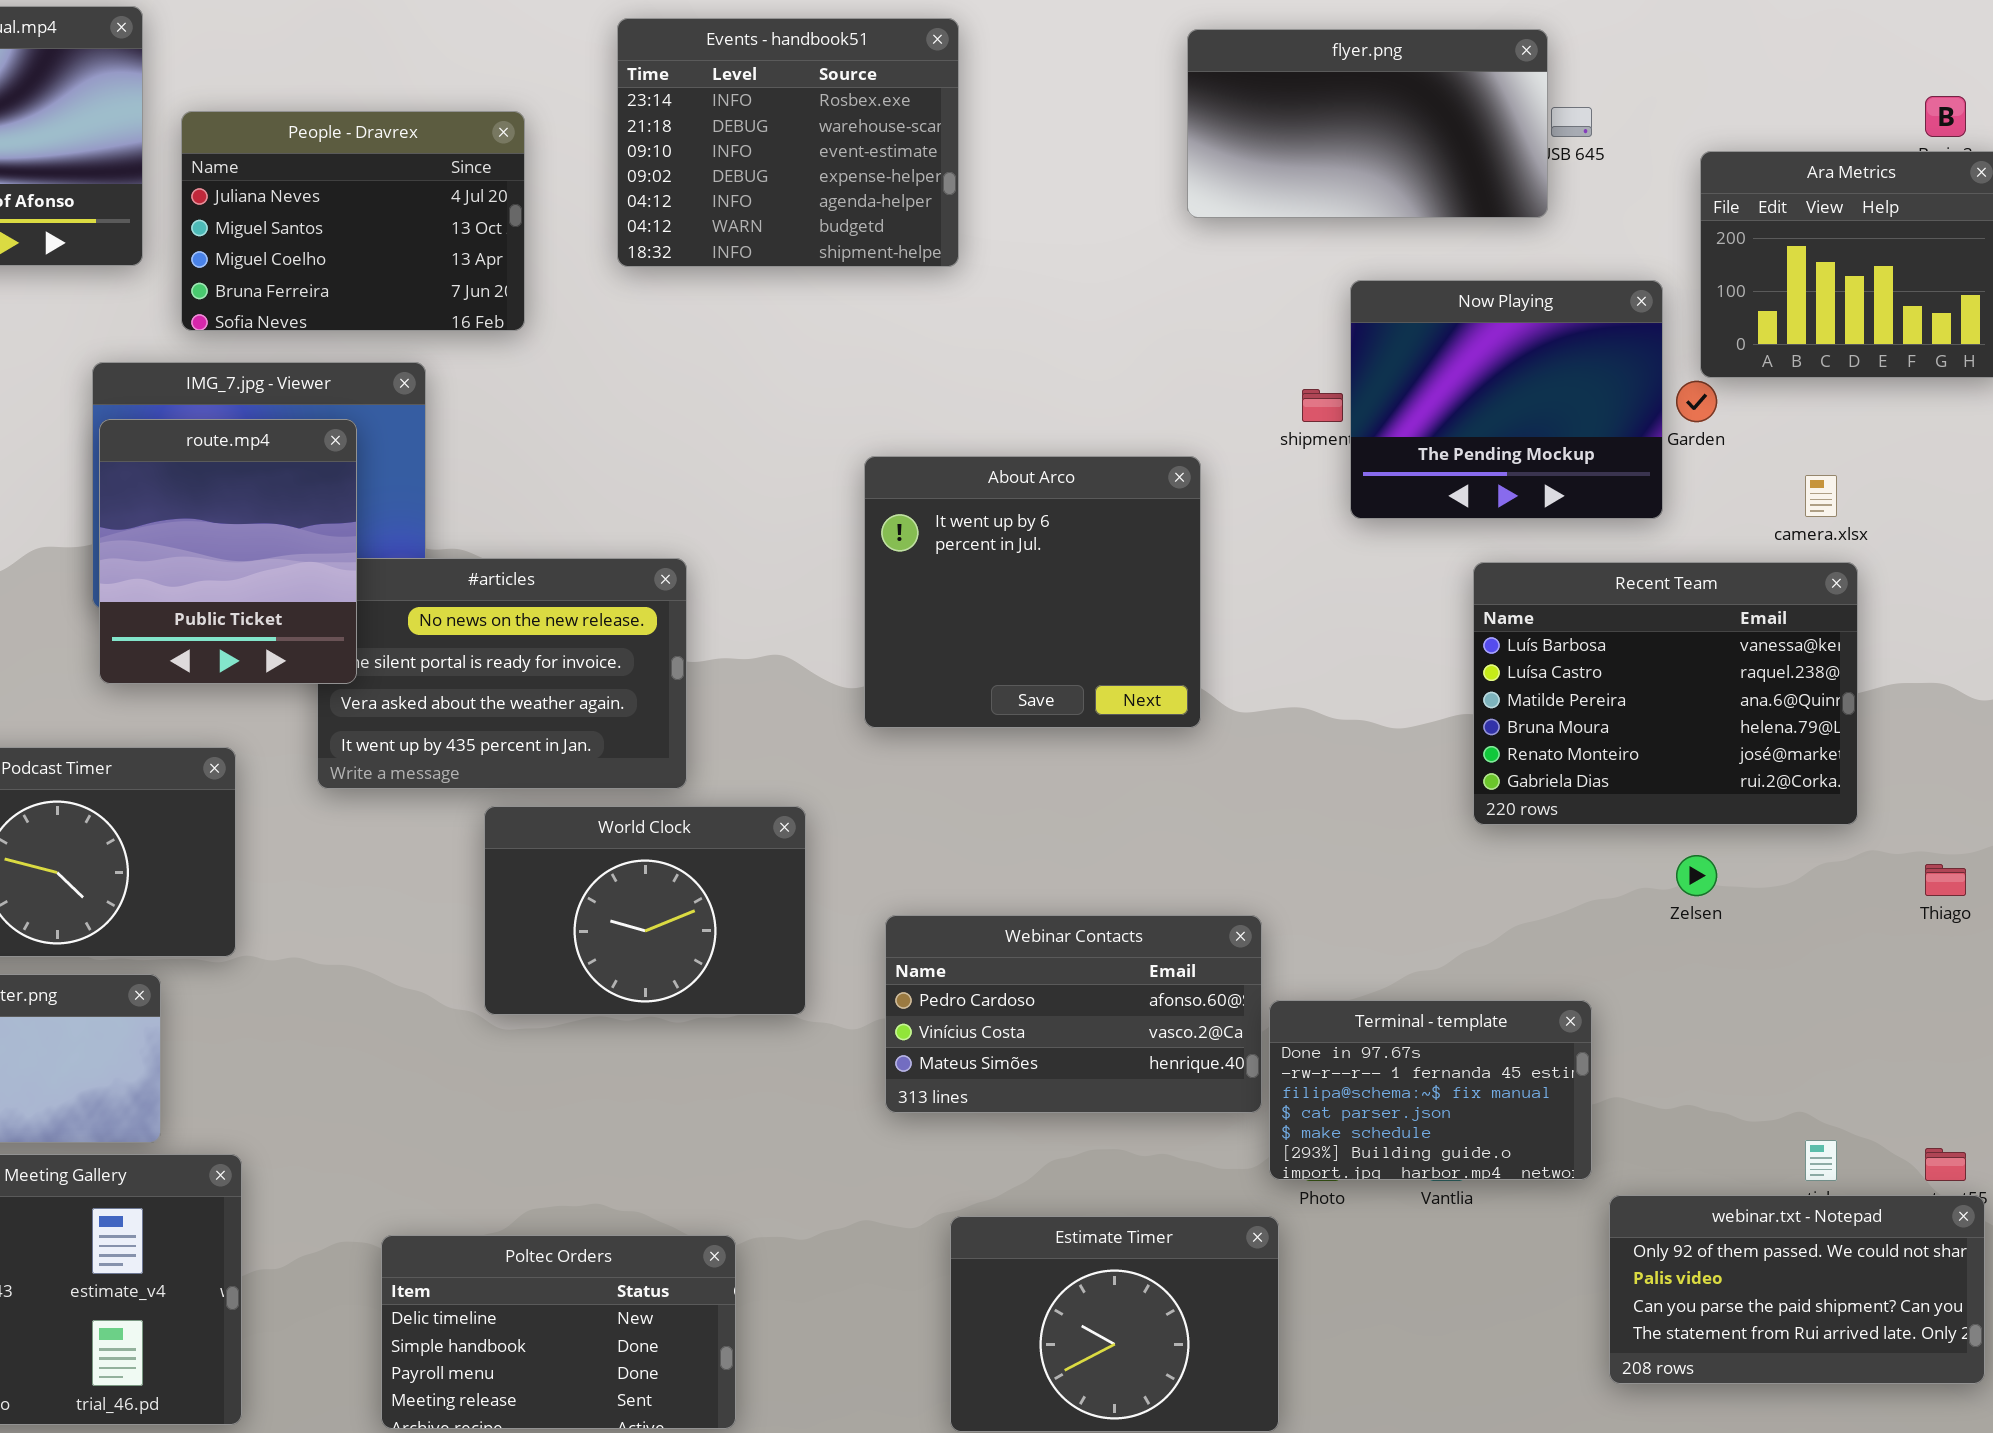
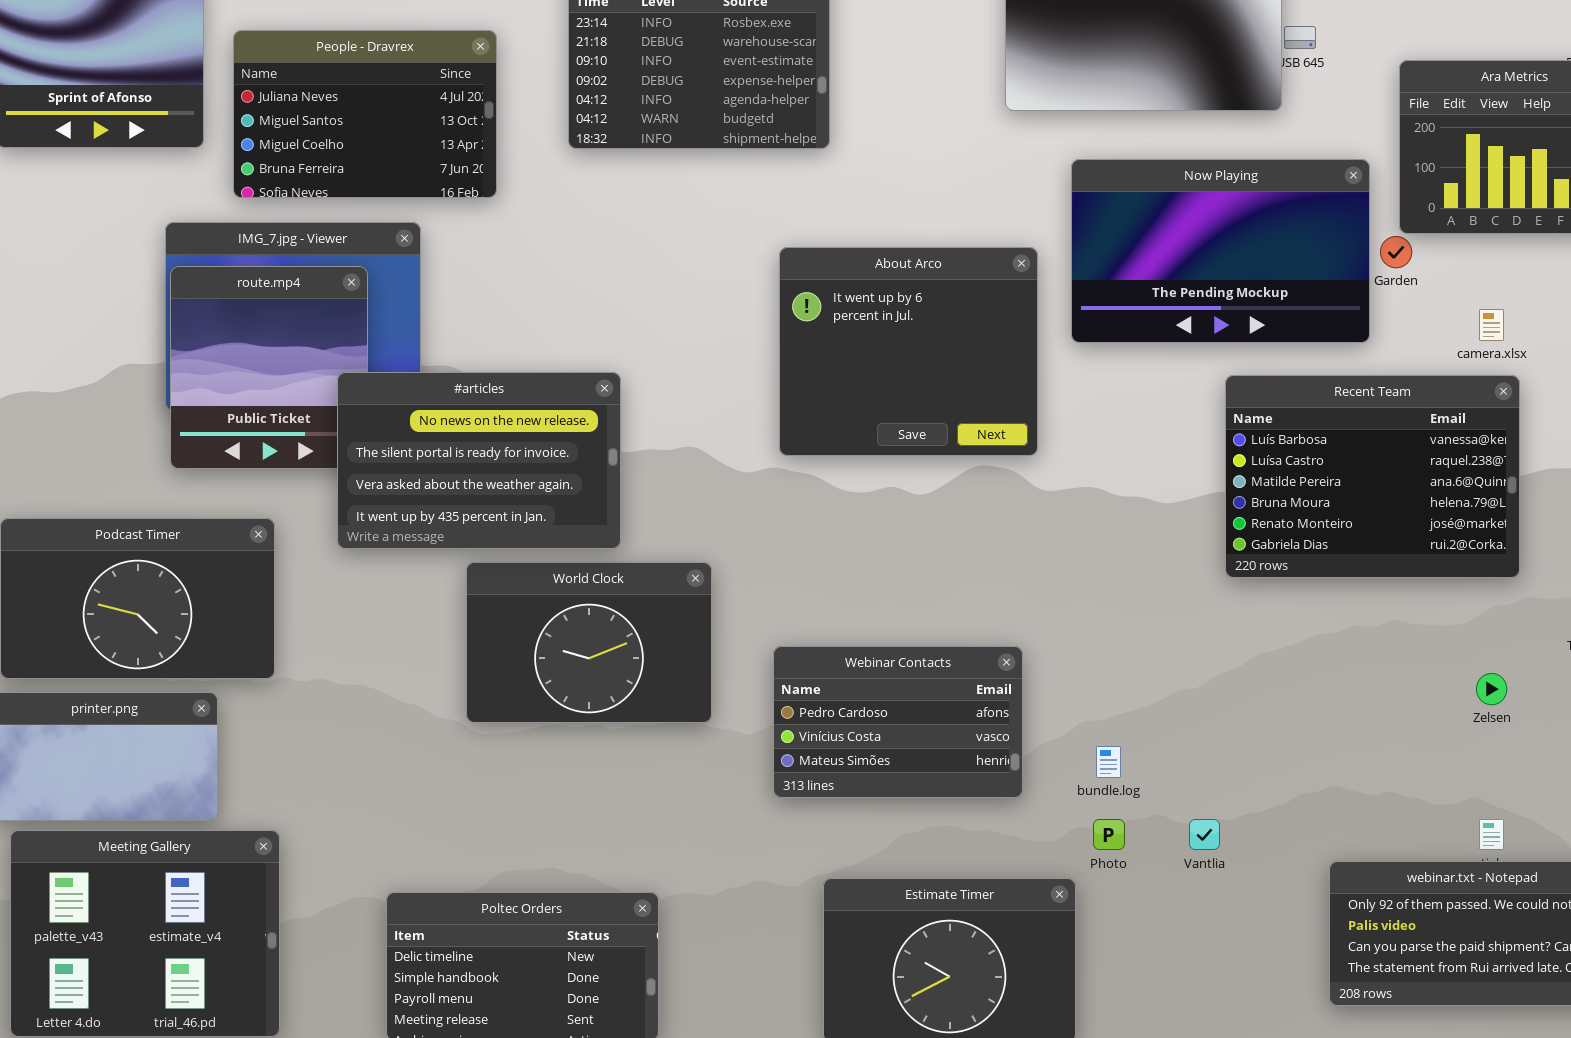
Now Playing: [1350,280,1663,519] -> [1071,159,1370,343], resized
About Arco: [864,456,1201,728] -> [779,247,1038,456], moved
#articles: [317,558,687,789] -> [337,372,621,549], raised
Zelsen: [1676,855,1717,896] -> [1476,673,1507,705], moved
Webinar Contacts: [885,915,1262,1113] -> [773,646,1023,798], resized
Terminal - template: [1269,1000,1592,1180] -> none, closed

